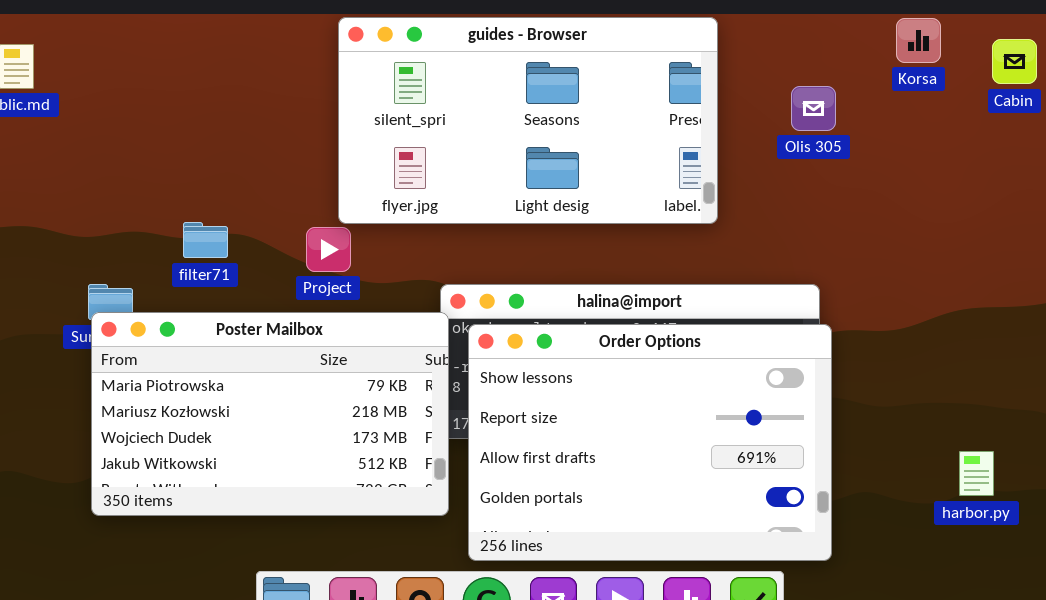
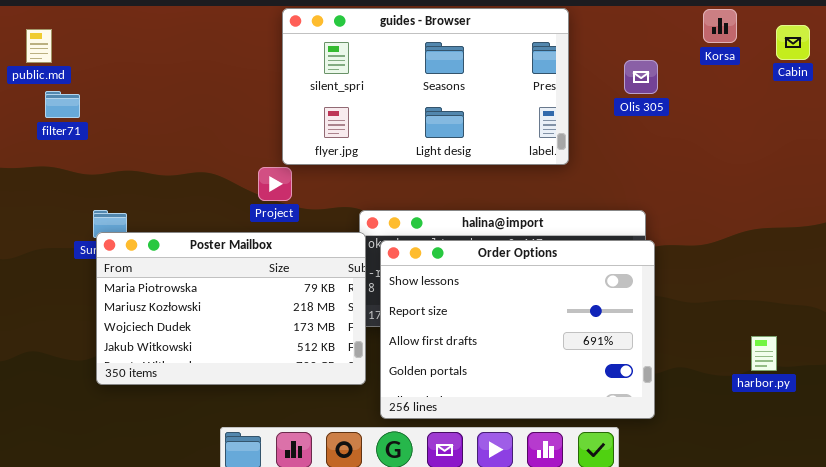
filter71: [183,222,228,258] -> [45,91,80,118], moved

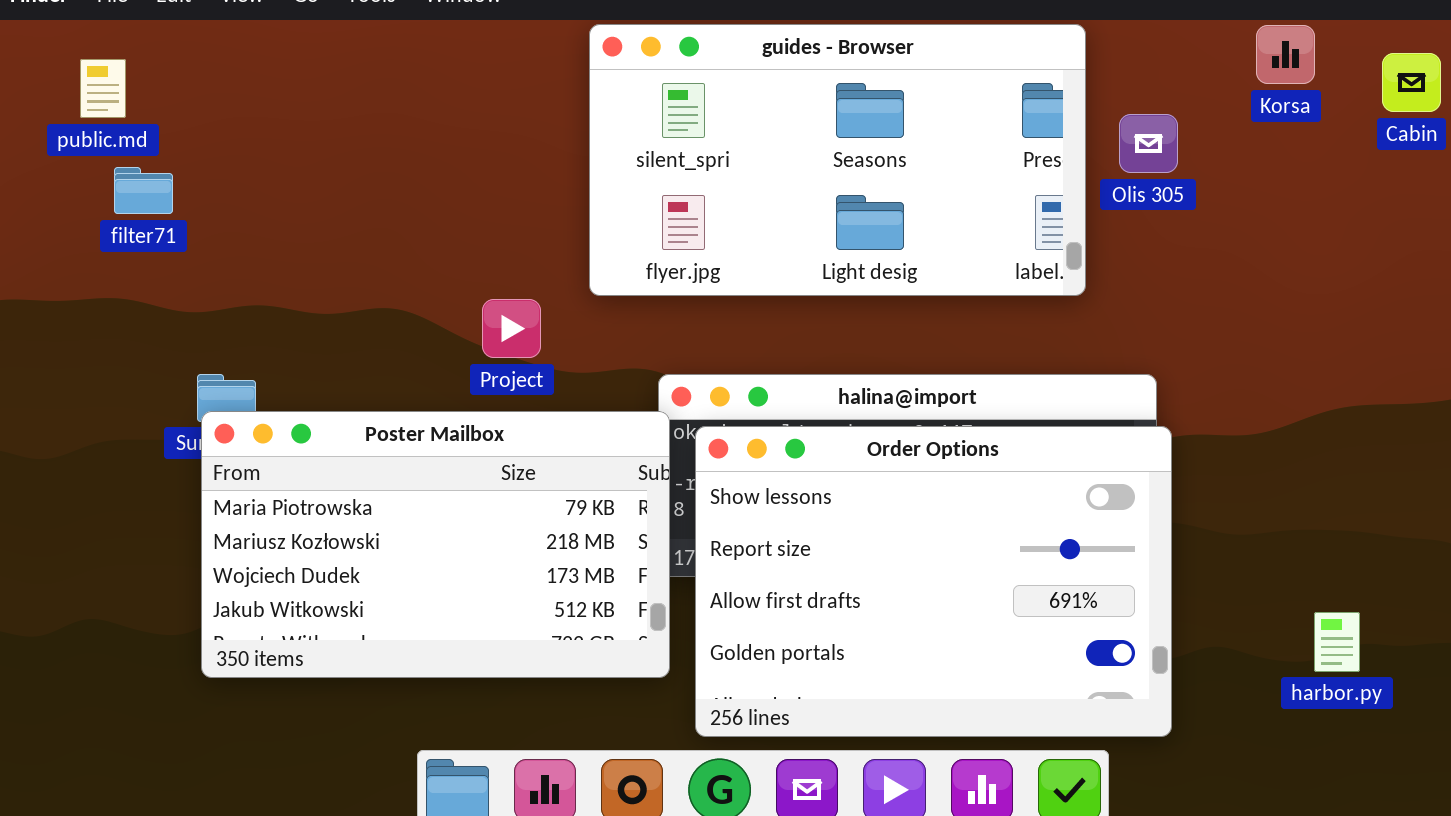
guides - Browser: [282,8,569,165] -> [589,24,1086,296], moved
harbor.py: [751,336,777,371] -> [1314,612,1360,672], moved

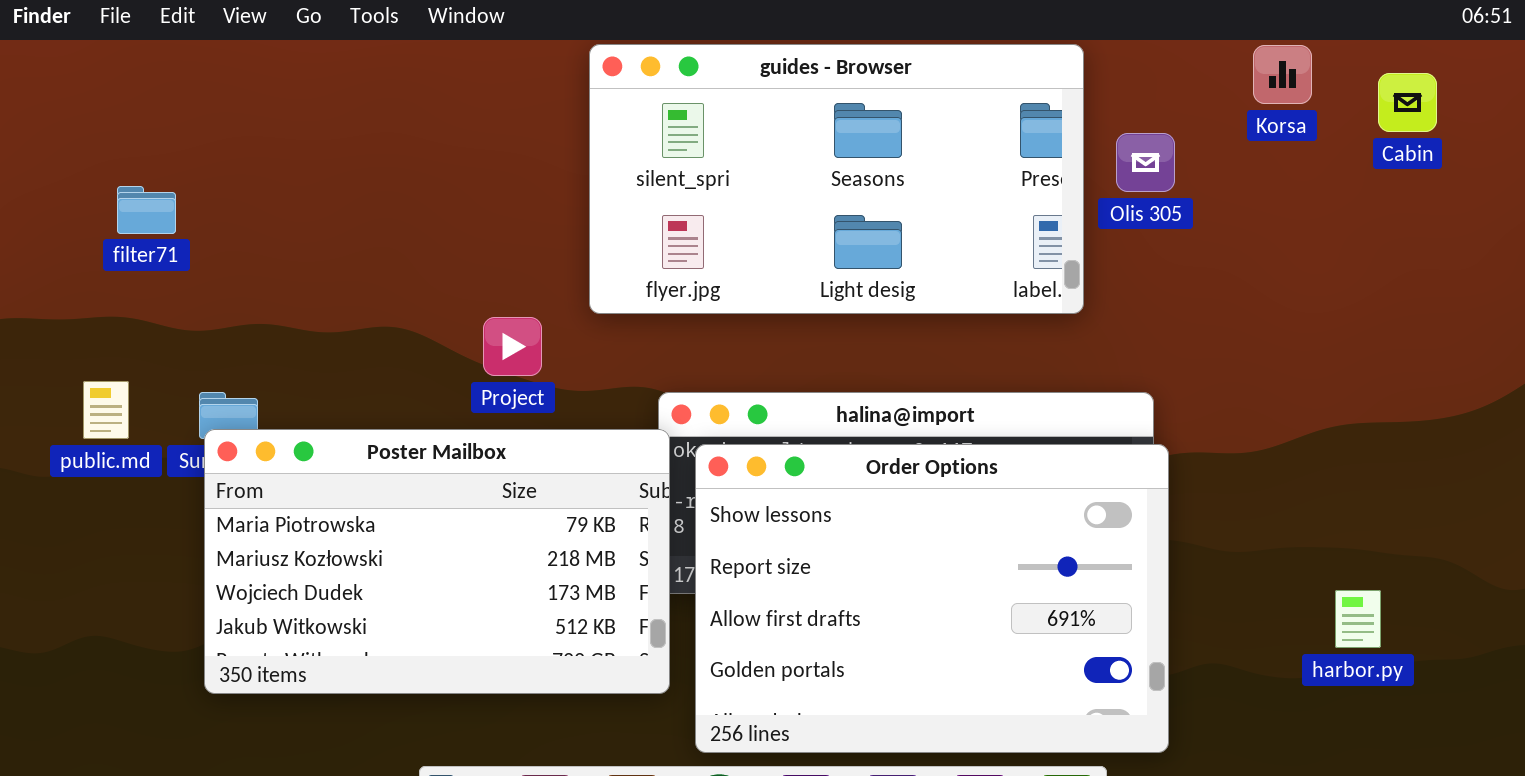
public.md: [80,59,126,118] -> [83,381,129,439], moved
harbor.py: [1314,612,1360,672] -> [1335,590,1381,648], moved

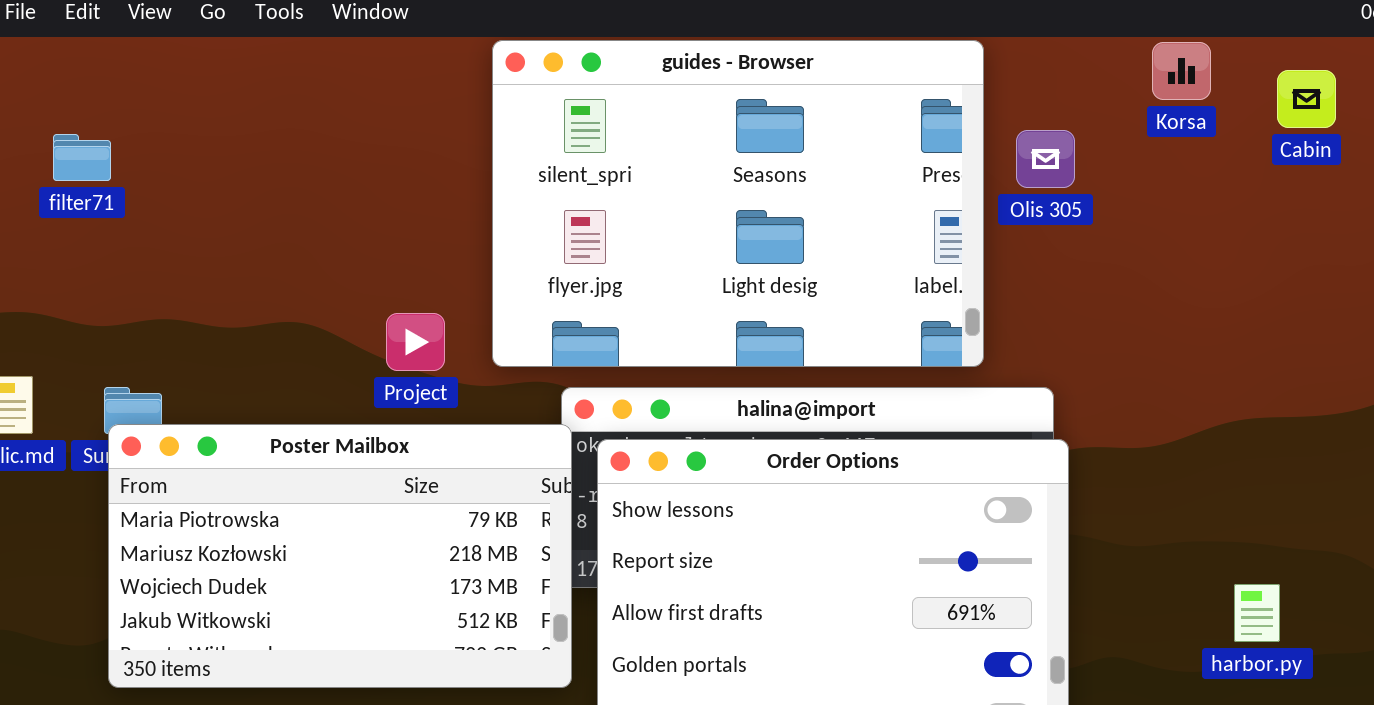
guides - Browser: [589,44,1084,314] -> [492,40,984,367], resized
filter71: [117,186,176,234] -> [53,134,111,181], moved

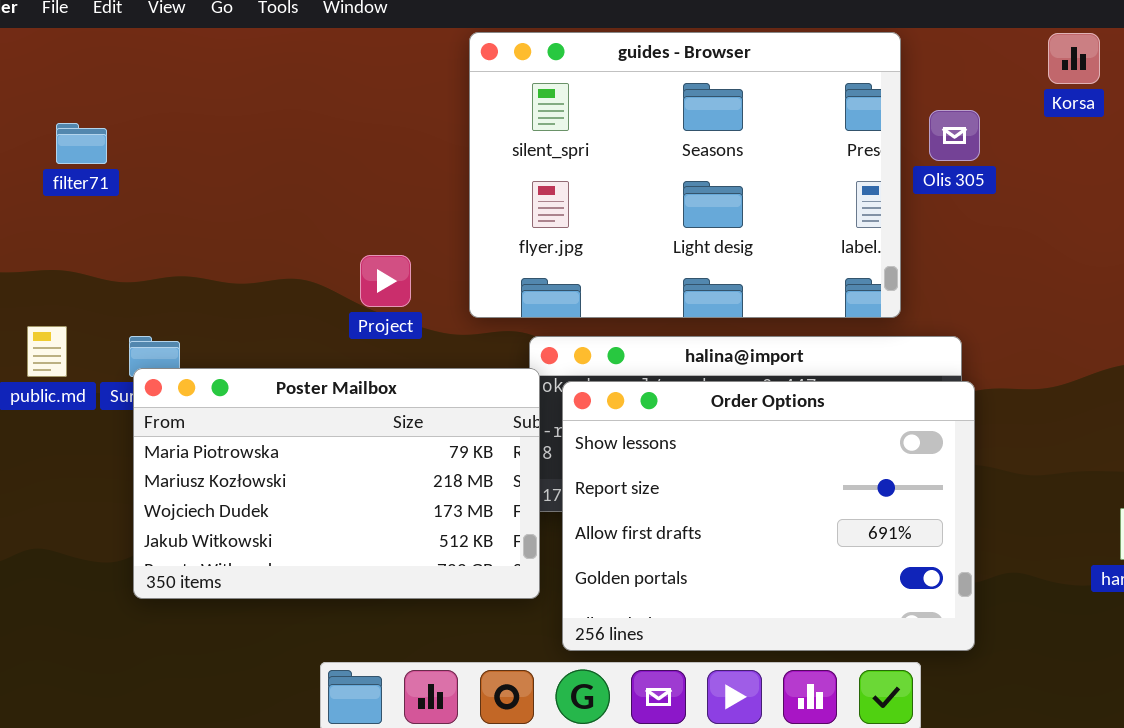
filter71: [53,134,111,181] -> [56,123,107,164], moved
Project: [386,313,445,371] -> [360,255,411,307], moved

